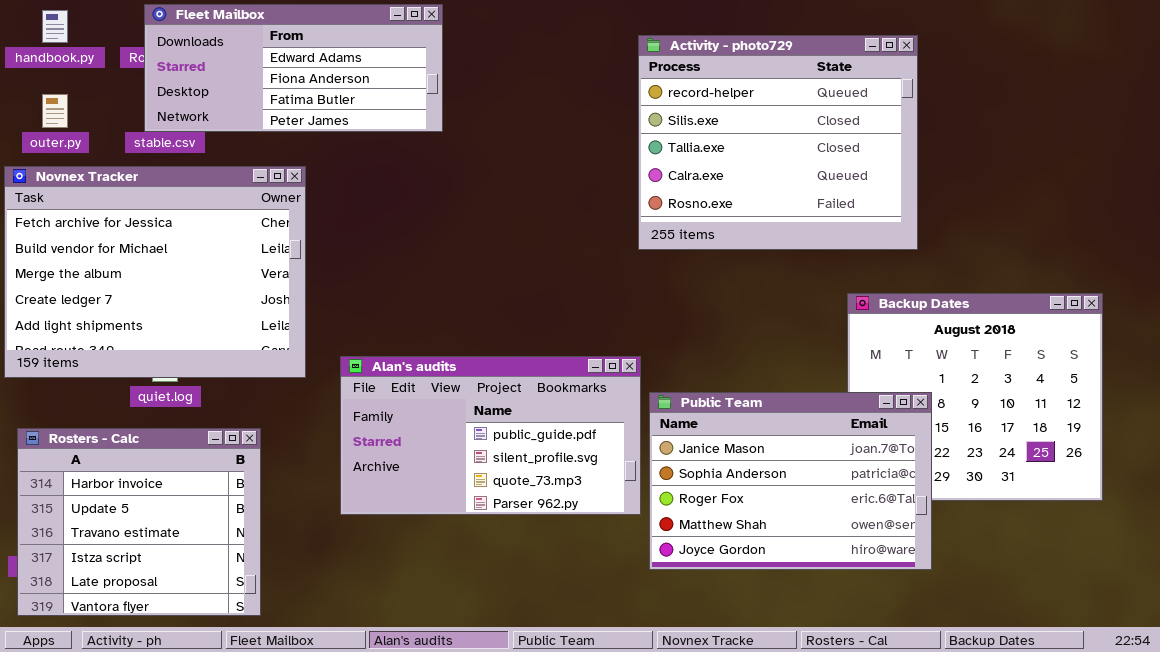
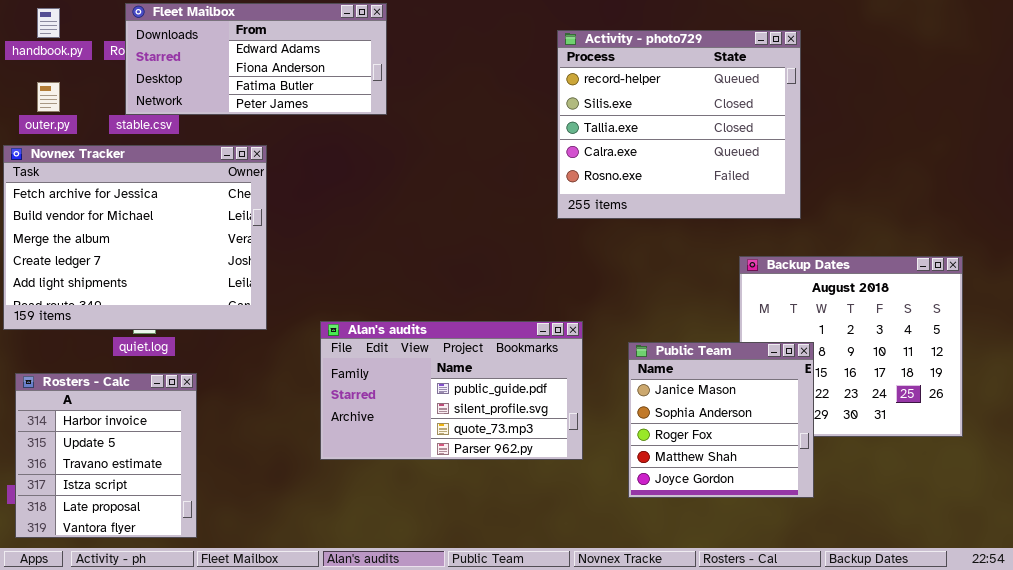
Alan's audits: [340,356,641,515] -> [320,321,583,460], moved
Public Team: [649,392,932,570] -> [628,342,814,498], resized
Rosters - Calc: [17,428,261,616] -> [15,373,197,538], resized

